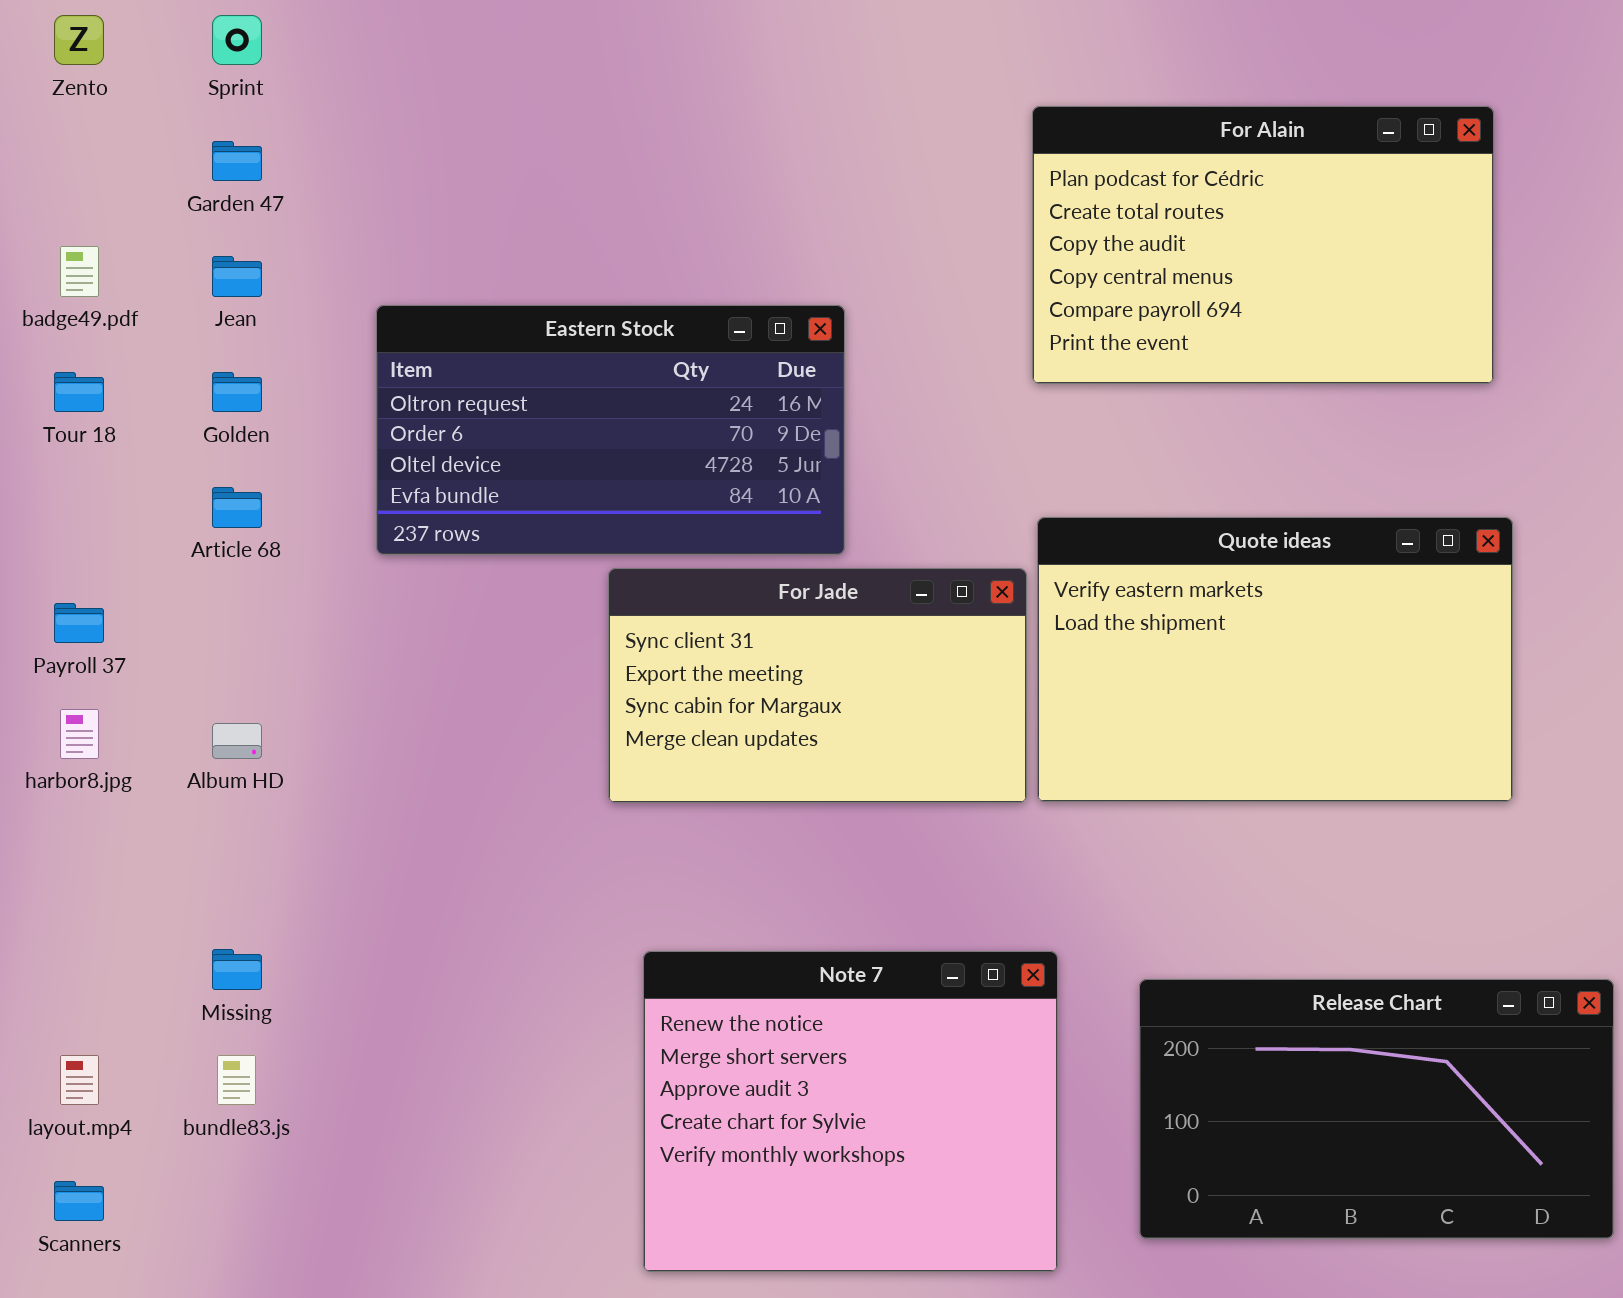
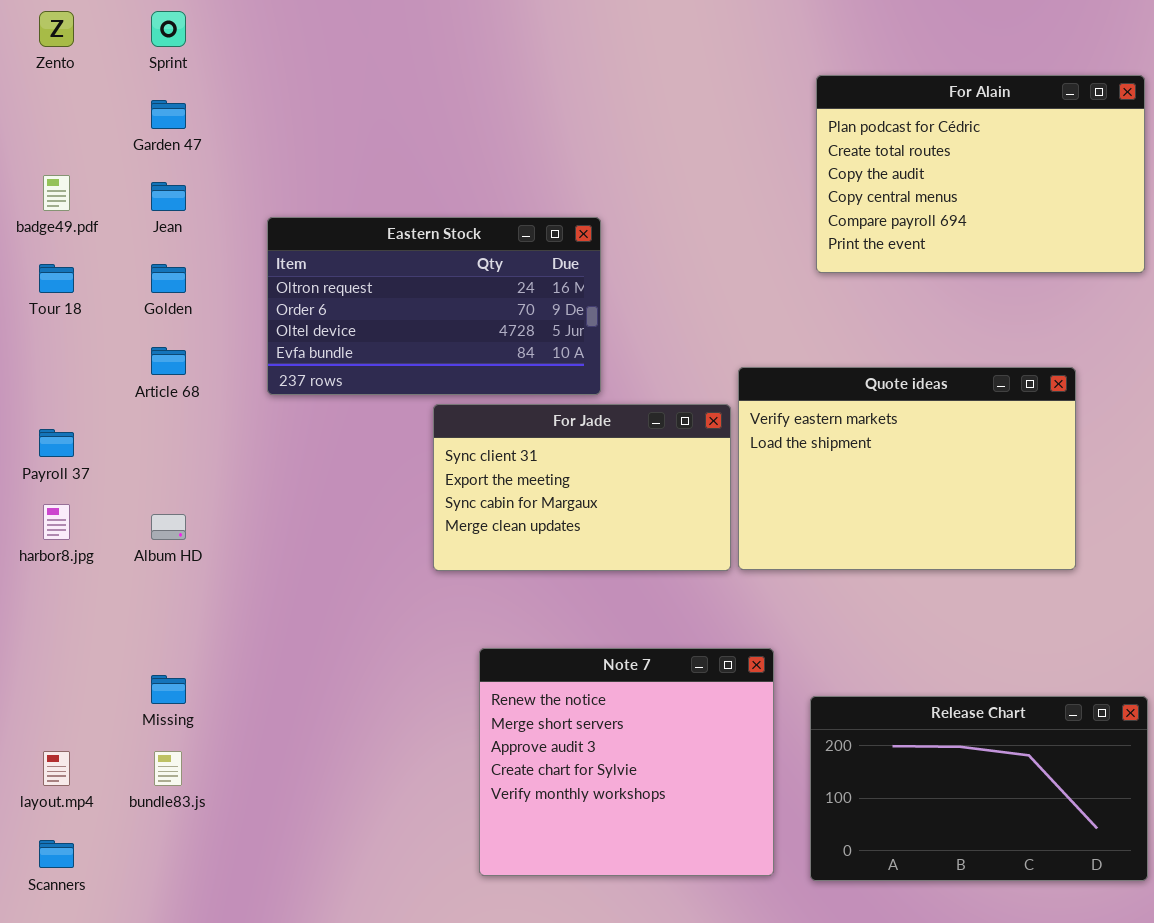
For Alain: [1032,106,1494,384] -> [816,75,1145,273], moved
Note 7: [643,951,1058,1272] -> [479,648,774,876], moved

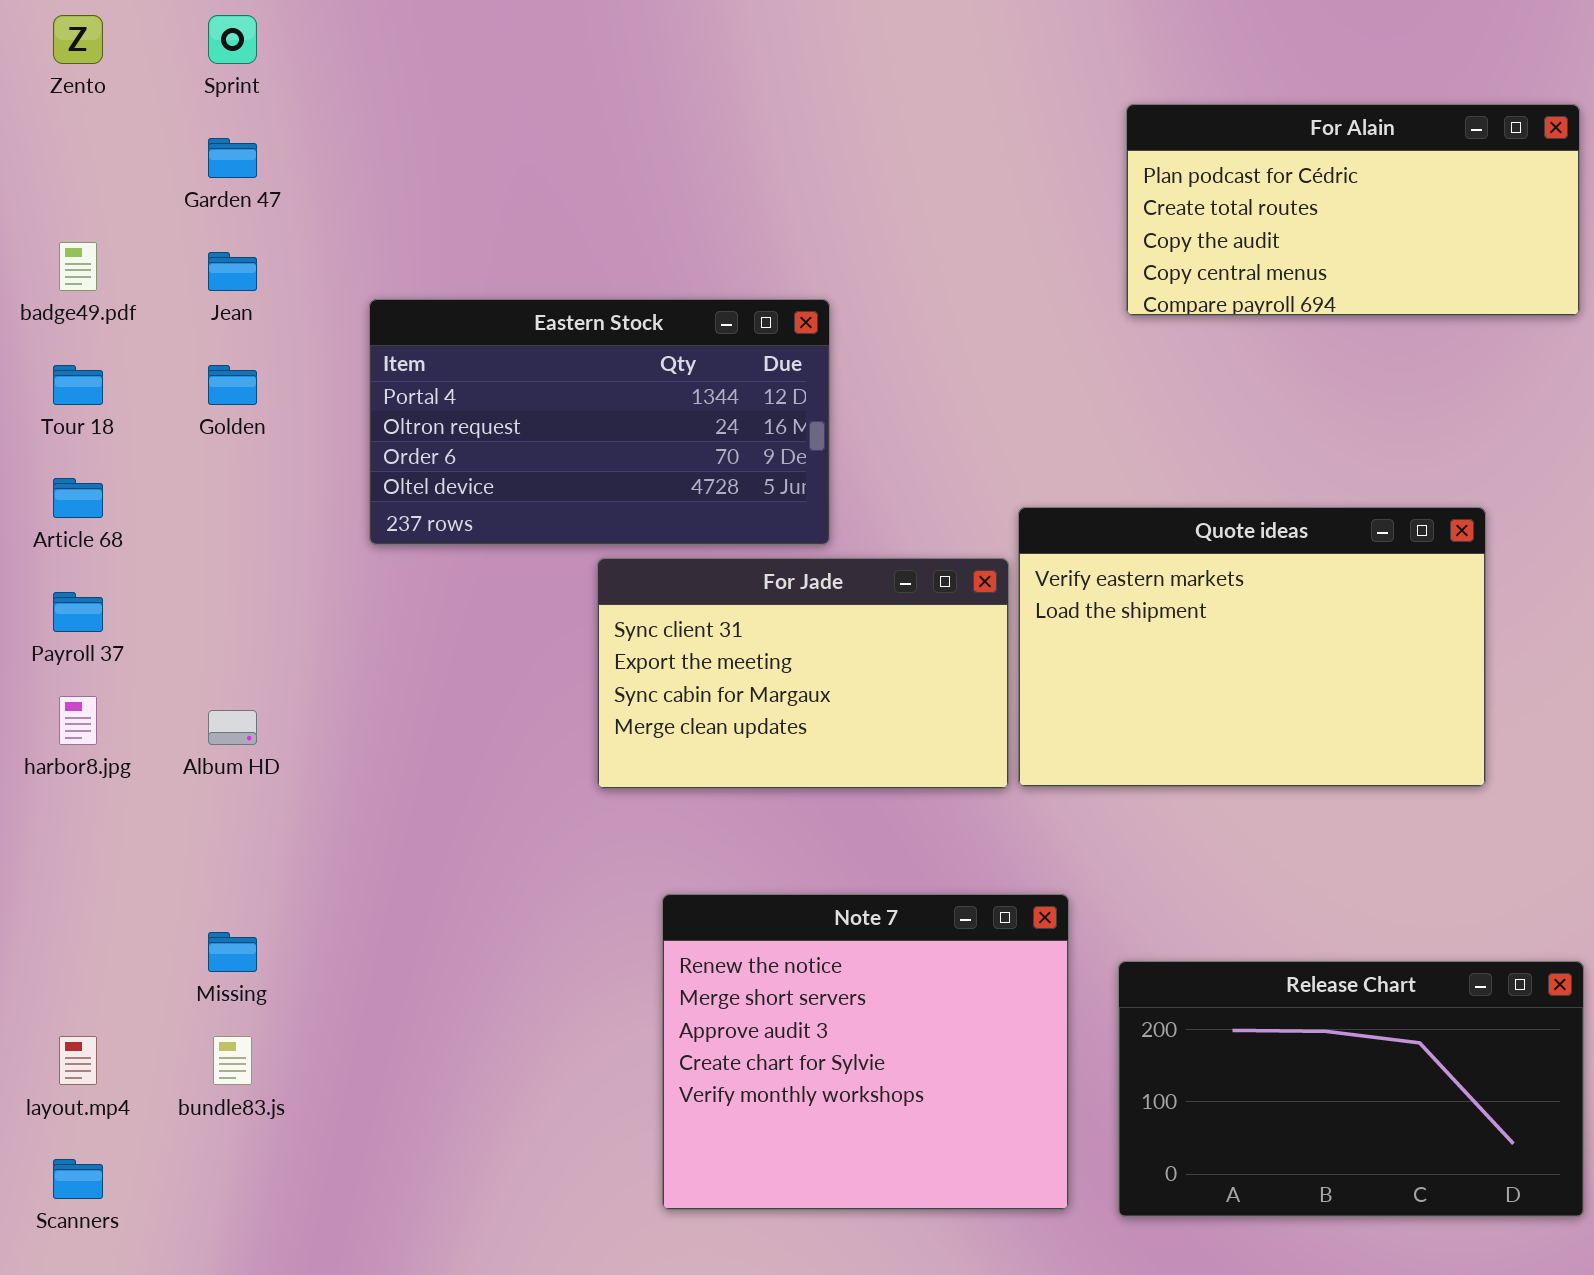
For Alain: [816,75,1145,273] -> [1126,104,1580,316], resized
Eastern Stock: [267,217,601,395] -> [369,299,830,545], scrolled up 1 row
Article 68: [151,347,186,375] -> [53,478,103,518], moved

